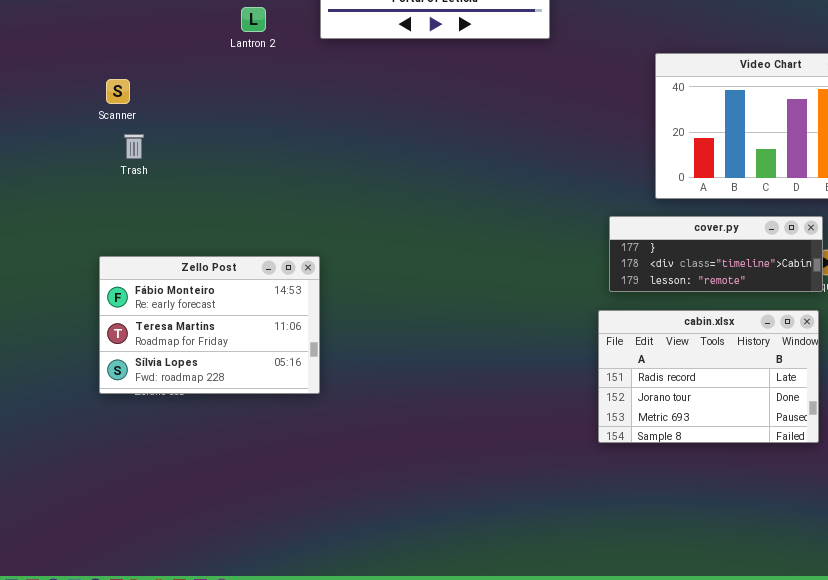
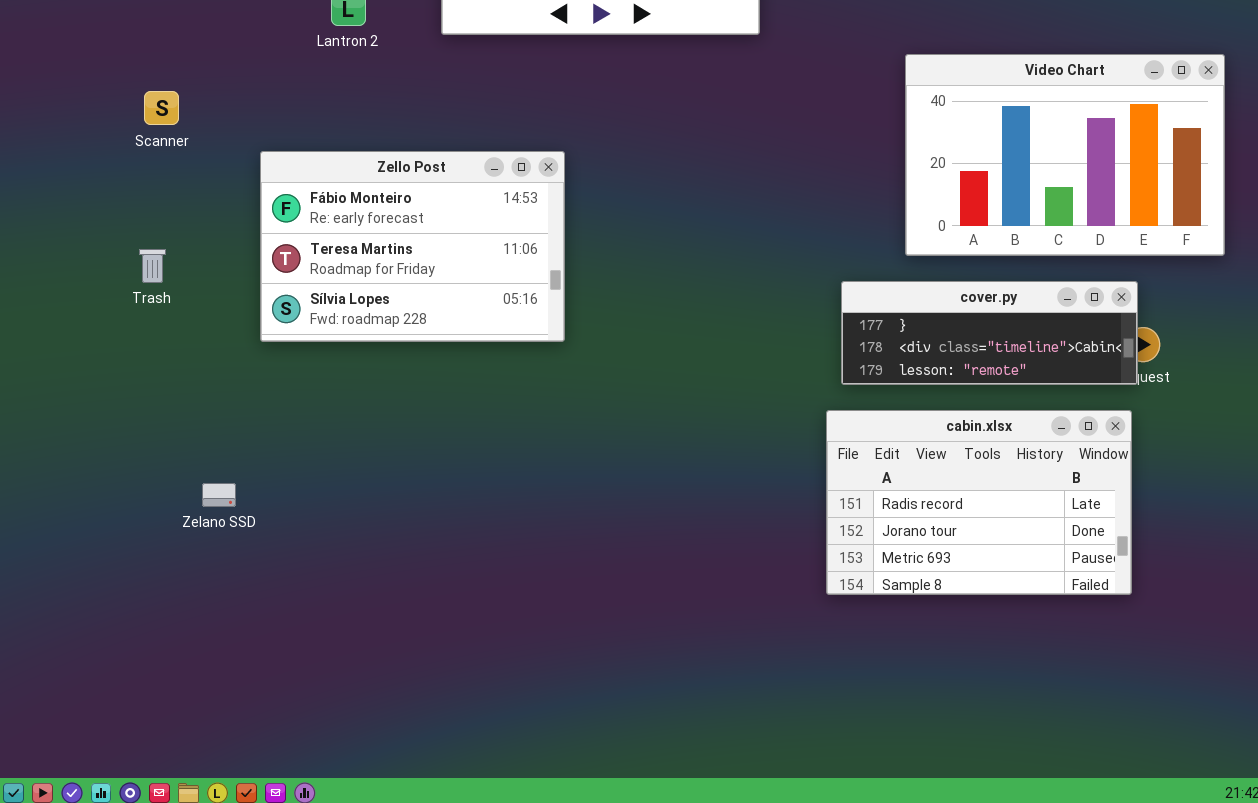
Trash: [124,134,144,159] -> [139,249,166,283], moved
Zello Post: [99,256,320,394] -> [260,151,565,342], moved

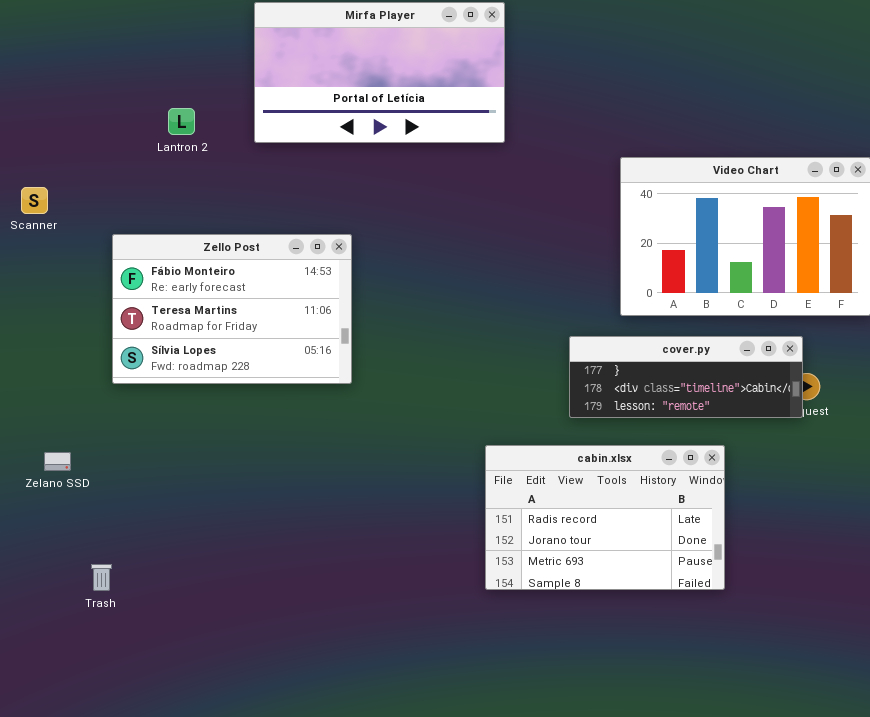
Trash: [139,249,166,283] -> [91,564,112,591], moved
cabin.xlsx: [826,410,1132,595] -> [485,445,725,590], moved
Zelano SSD: [202,483,236,507] -> [44,452,71,471], moved

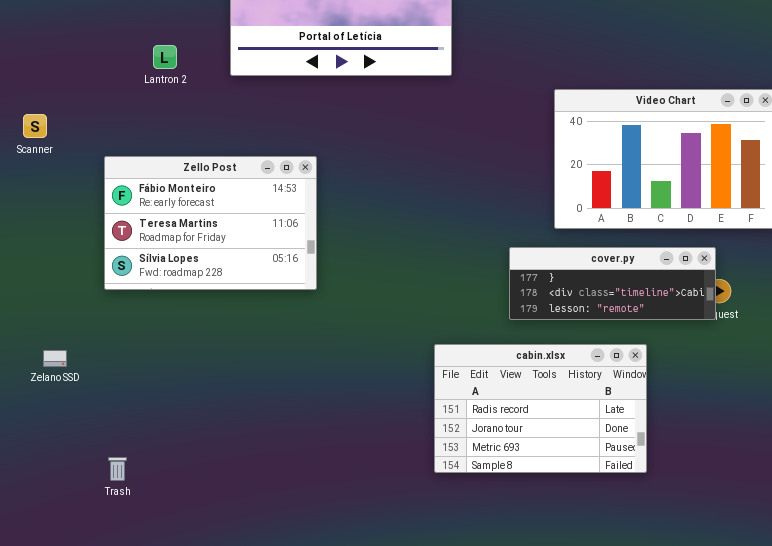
Trash: [91,564,112,591] -> [108,457,127,481], moved

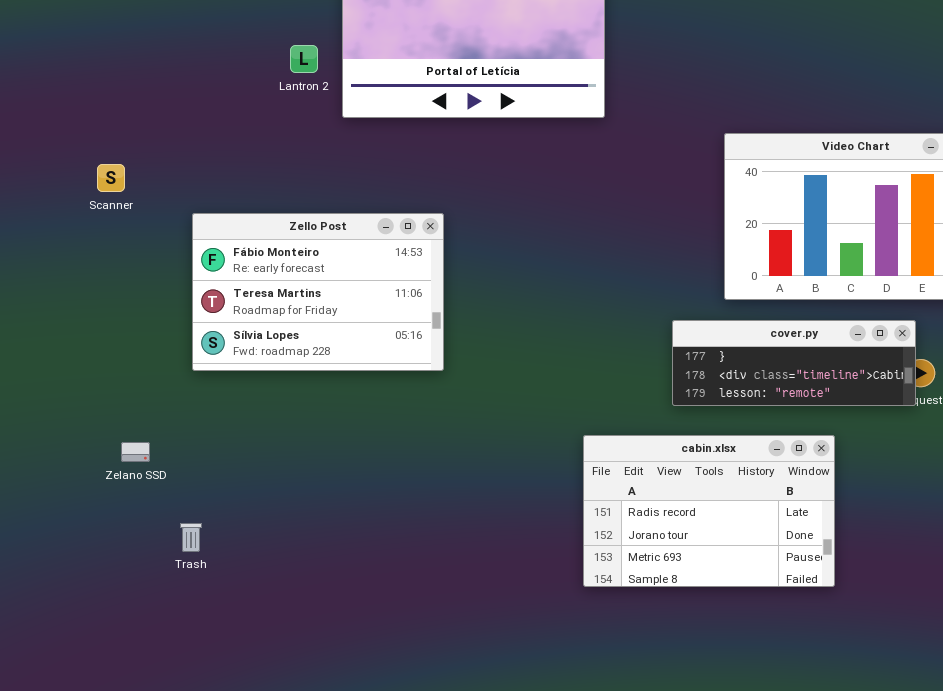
Lantron 2: [153,45,177,69] -> [290,45,318,73], moved
Trash: [108,457,127,481] -> [180,523,202,552], moved

